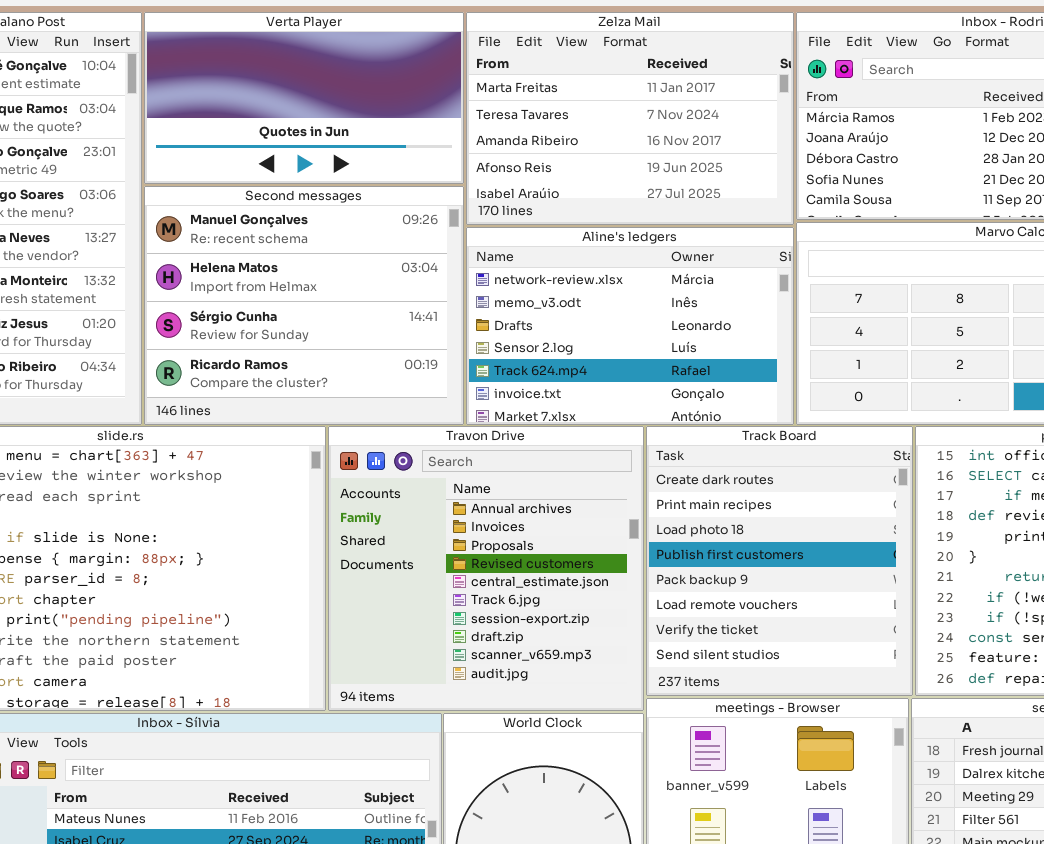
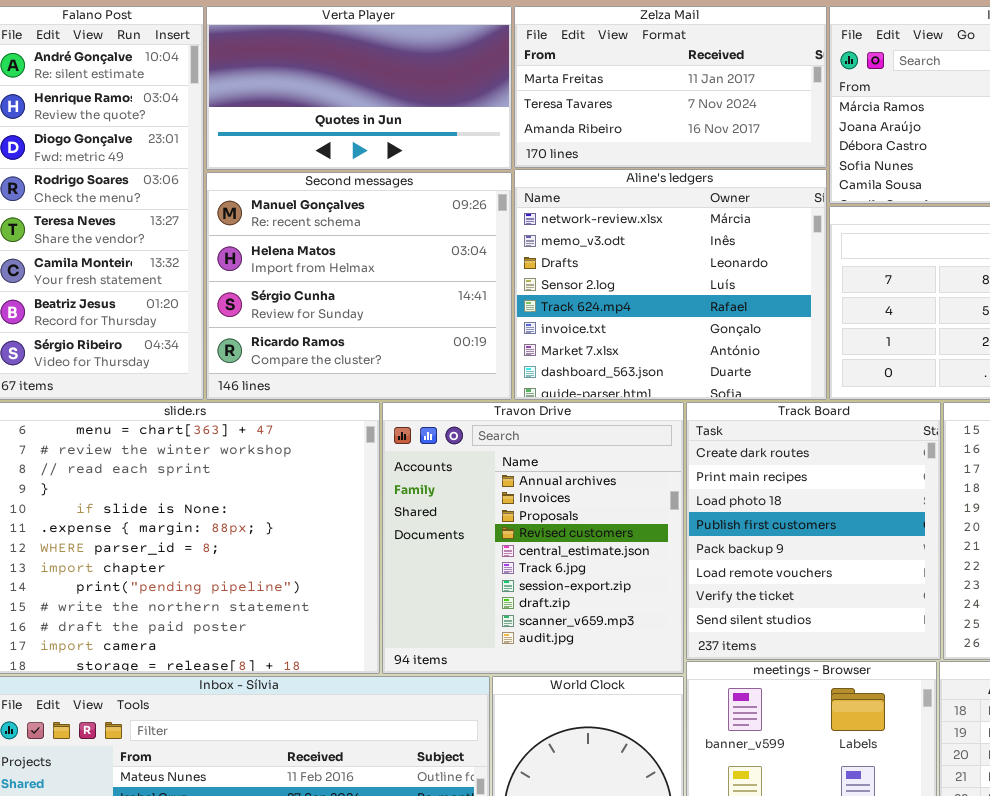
Zelza Mail: [466,12,794,225] -> [514,6,827,168], resized
Aline's ledgers: [466,227,794,425] -> [514,169,827,400], resized

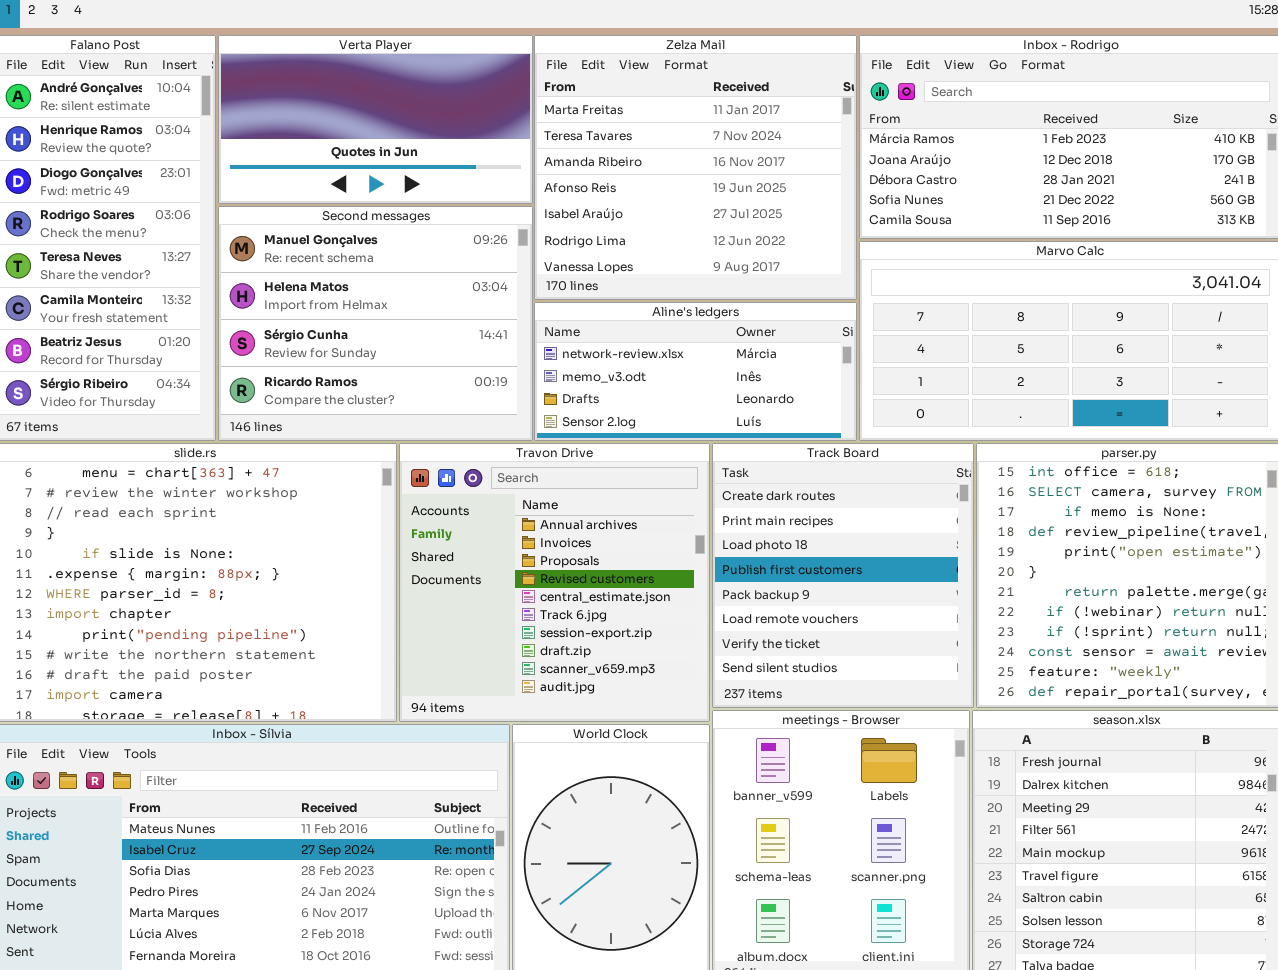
Zelza Mail: [514,6,827,168] -> [534,35,857,300], resized
Aline's ledgers: [514,169,827,400] -> [534,302,857,441], resized

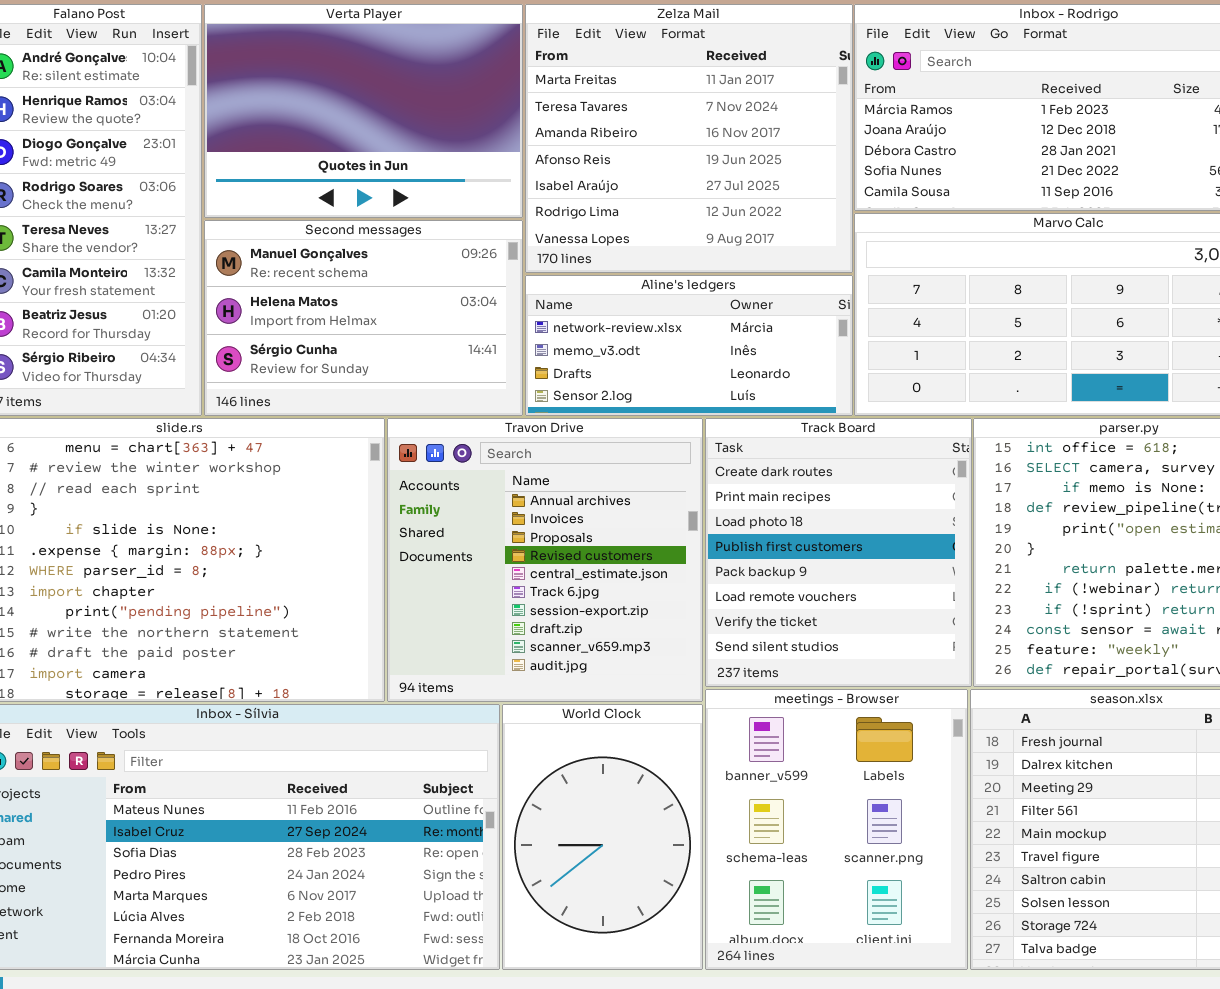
Verta Player: [218,35,533,204] -> [204,4,523,218], resized
Second messages: [218,206,533,441] -> [204,220,523,416], resized

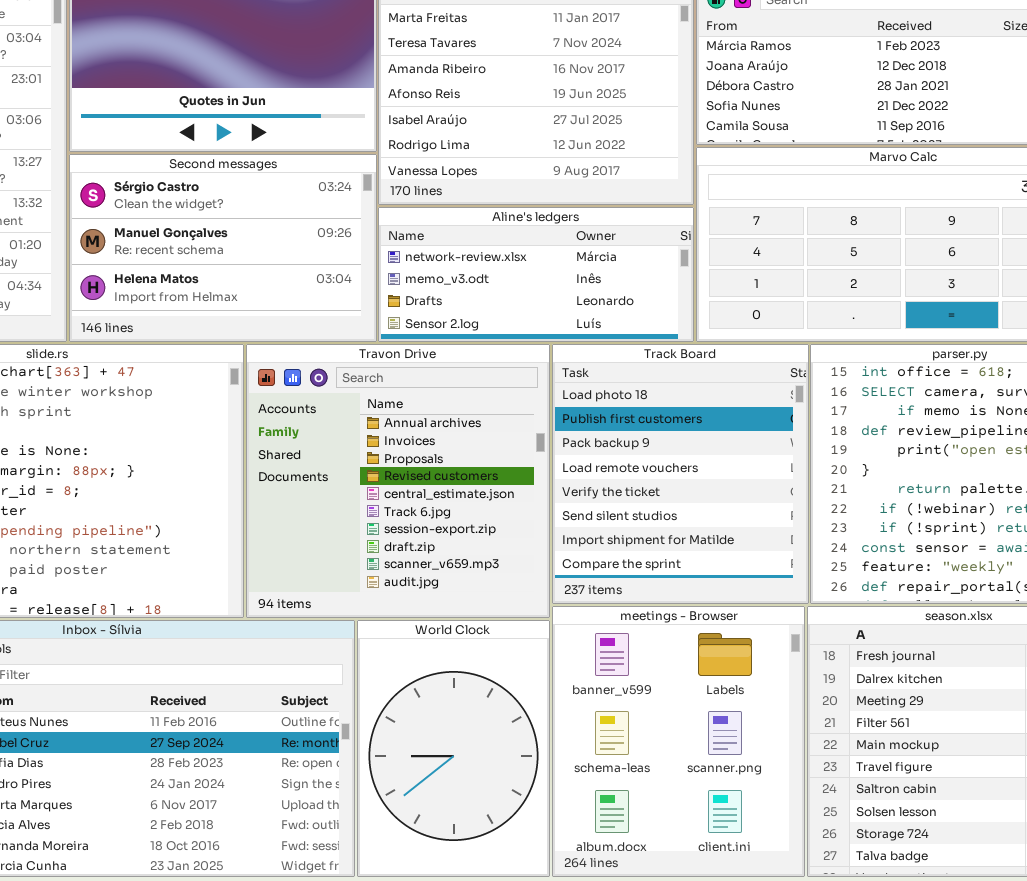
Second messages: [204,220,523,416] -> [69,154,377,342], scrolled up 1 row
Track Board: [705,418,972,687] -> [552,344,809,604], scrolled down 2 rows

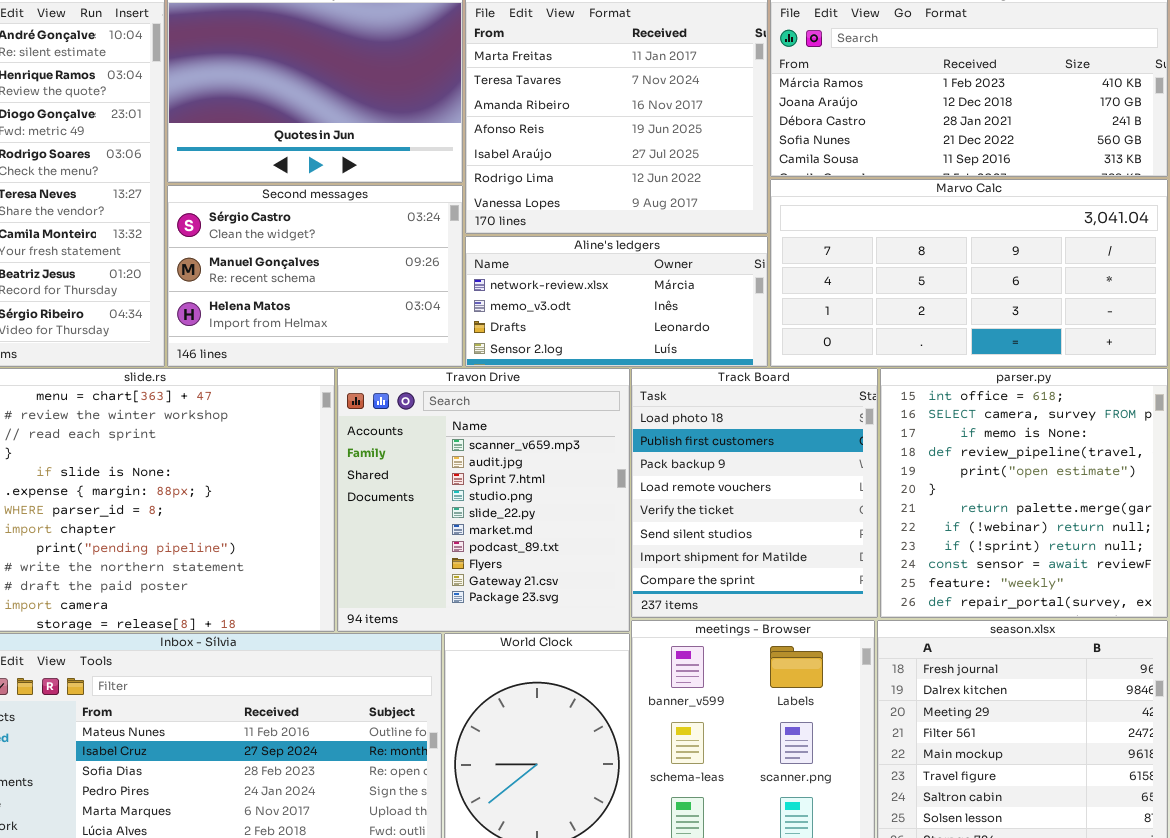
Travon Drive: [246,344,550,618] -> [337,368,630,632], scrolled down 8 rows

